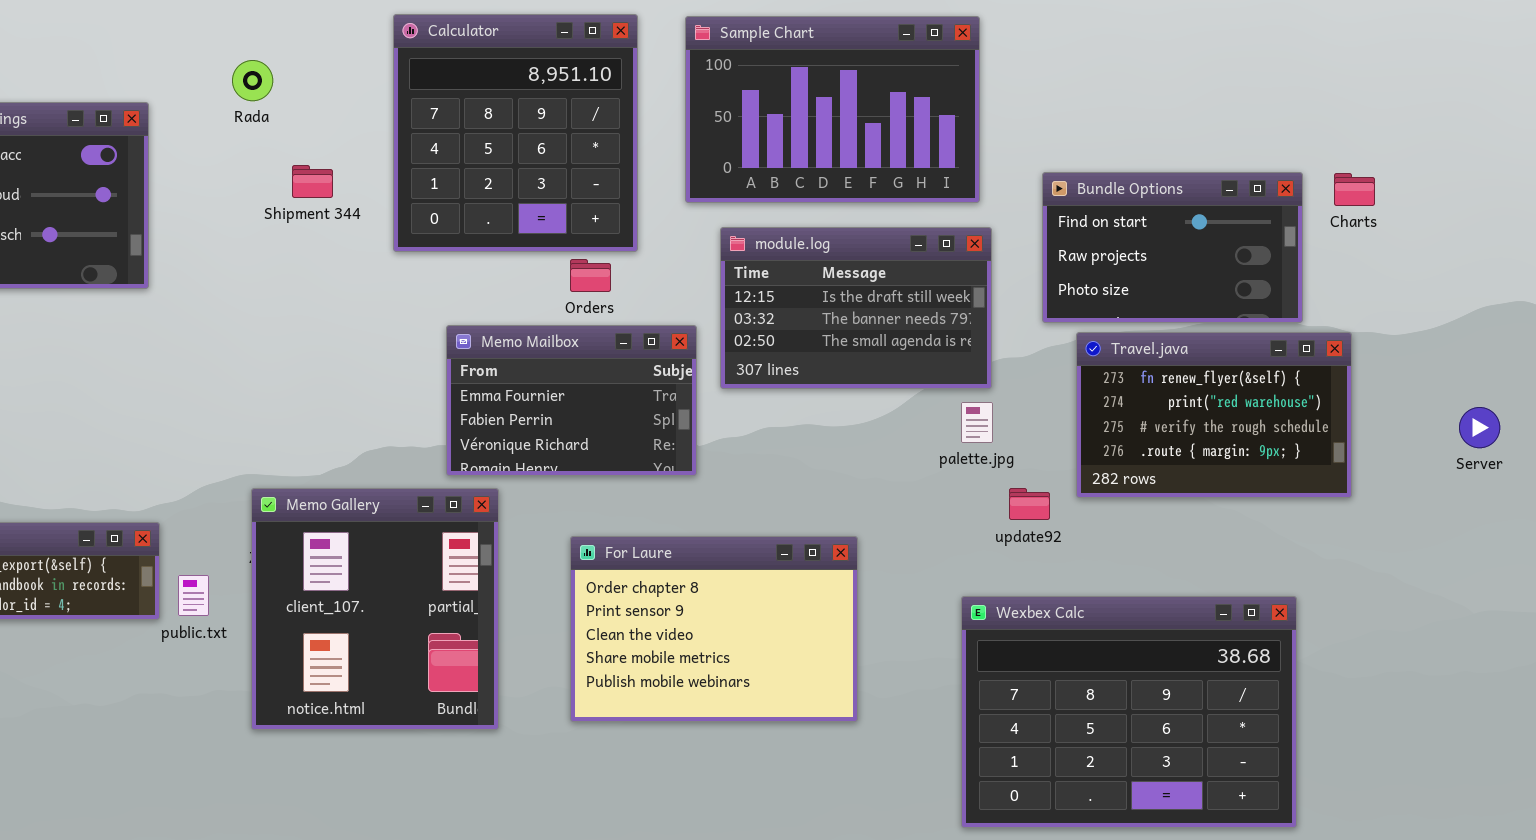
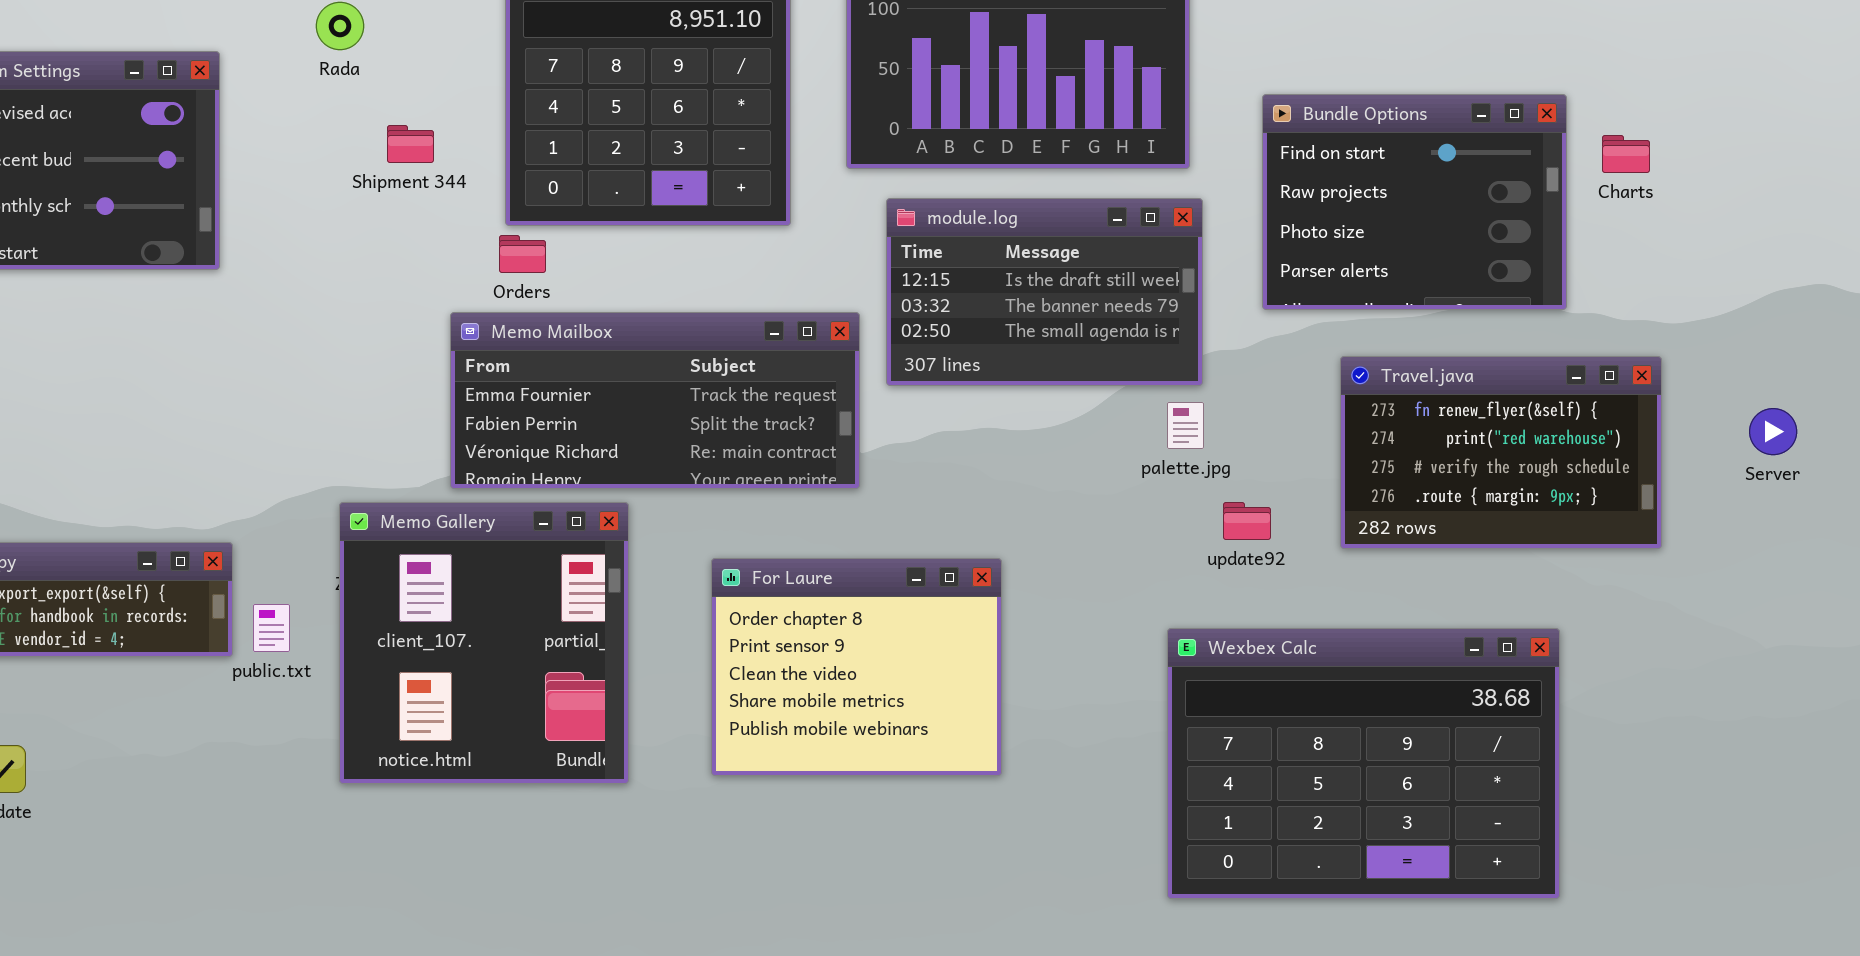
Bundle Options: [1042,172,1303,323] -> [1262,94,1567,310], resized
Orders: [570,259,611,292] -> [499,235,546,273], moved
Memo Mailbox: [446,325,697,476] -> [450,312,860,489], resized
Travel.java: [1076,332,1352,498] -> [1340,356,1662,549], moved
For Laure: [570,536,858,722] -> [711,558,1002,776], resized

